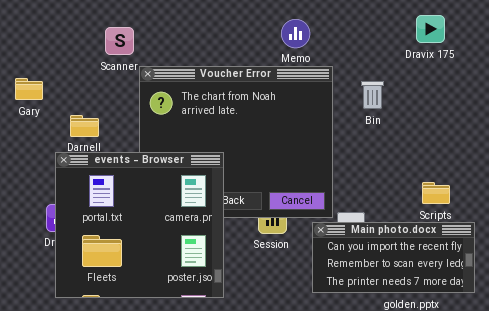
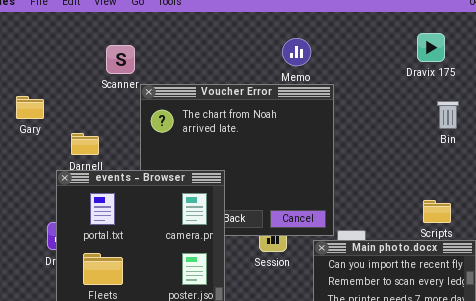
Bin: [361,81,384,109] -> [437,101,459,129], moved

